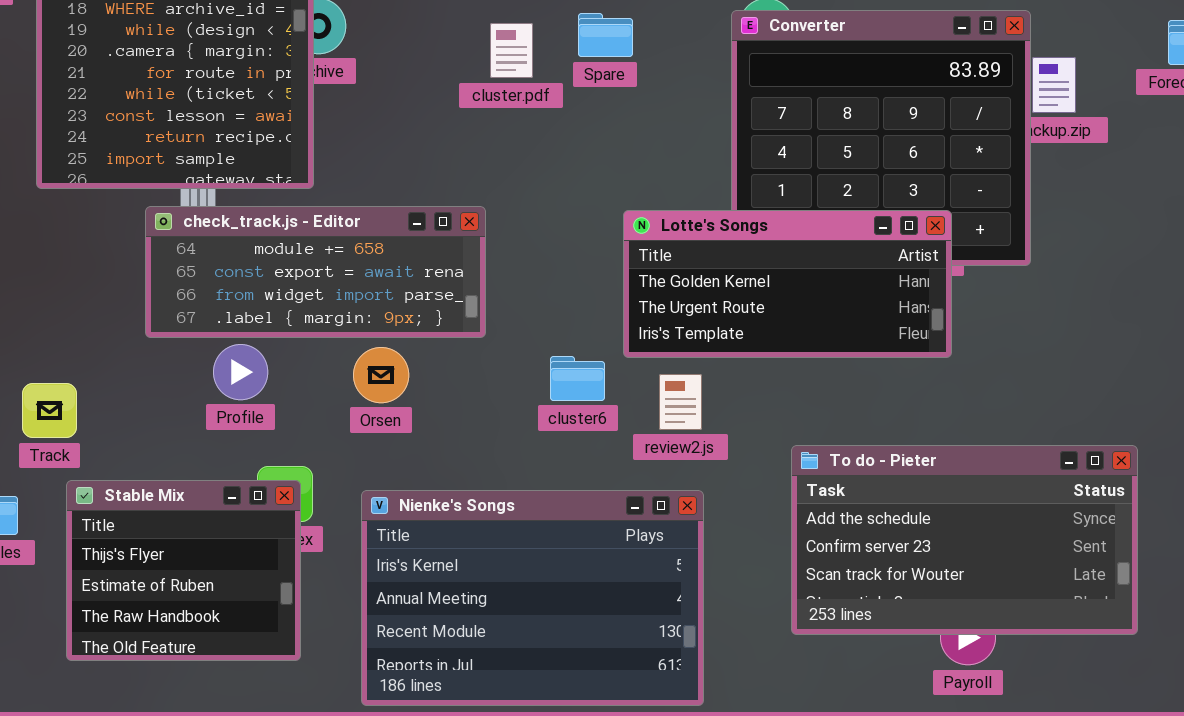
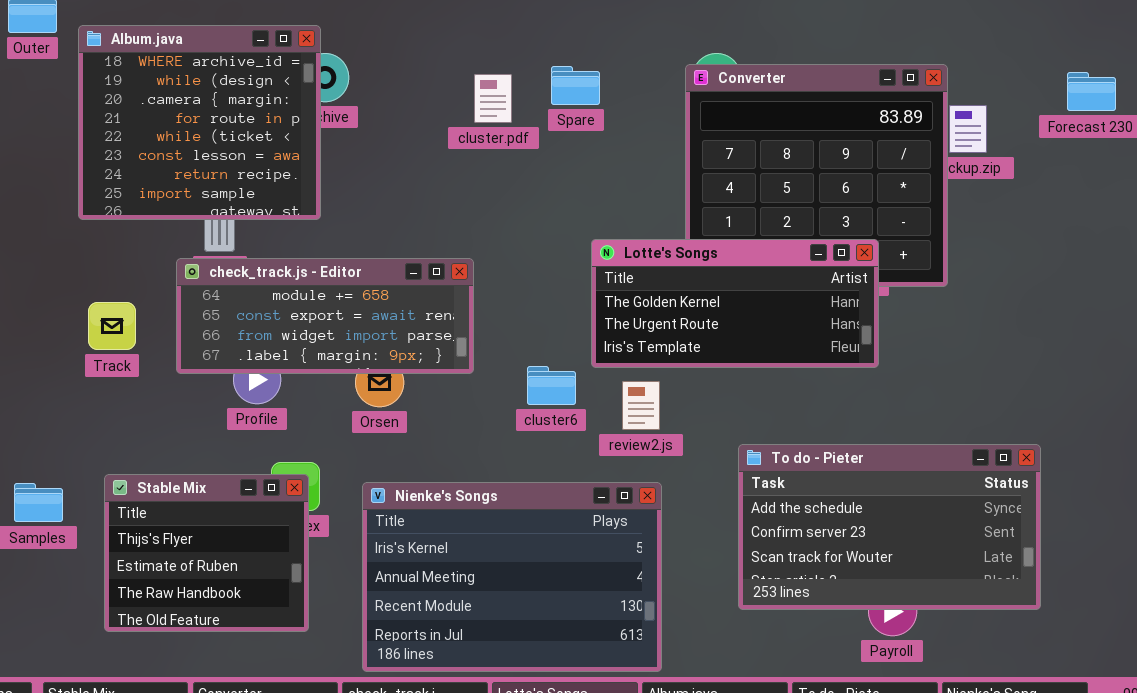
check_track.js - Editor: [145,206,486,338] -> [176,258,474,374], moved
Track: [22,383,77,438] -> [88,302,136,350], moved

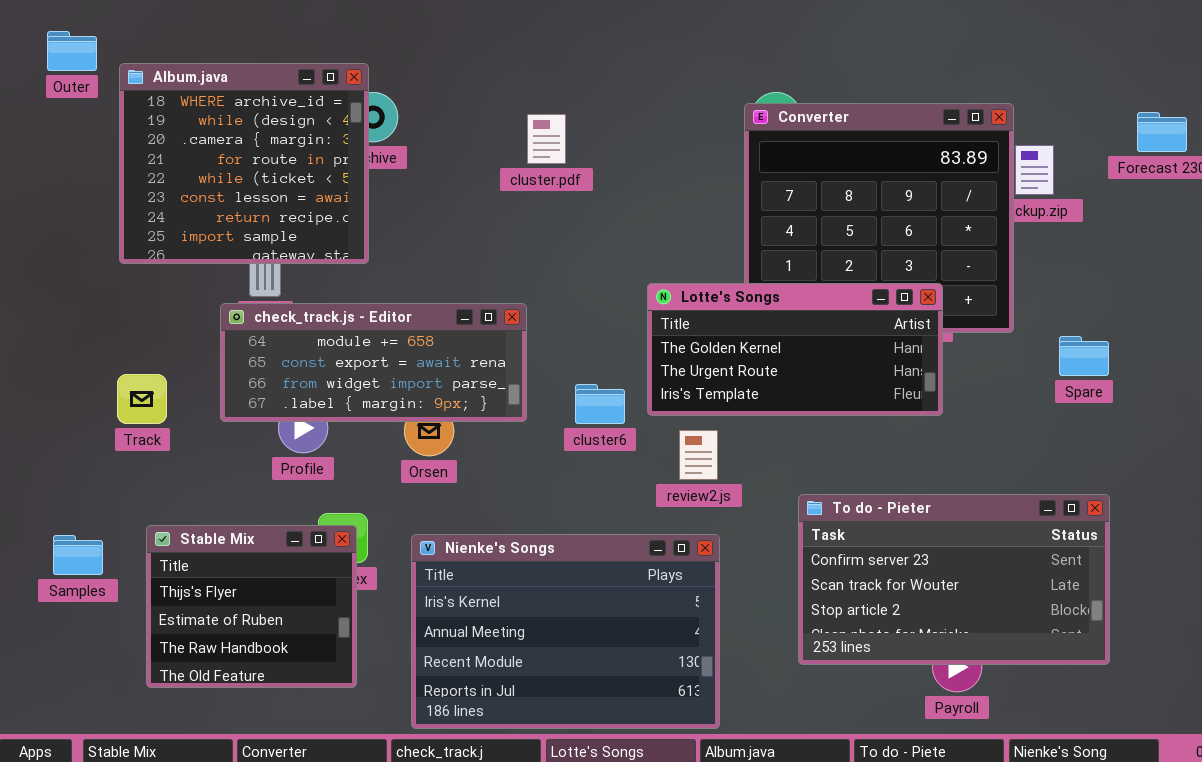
Spare: [551,66,600,105] -> [1059,336,1109,376], moved
Track: [88,302,136,350] -> [117,374,167,424], moved
cluster6: [527,366,576,405] -> [575,384,625,424], moved
To do - Pieter: [738,444,1041,610] -> [798,494,1110,665], scrolled down 1 row

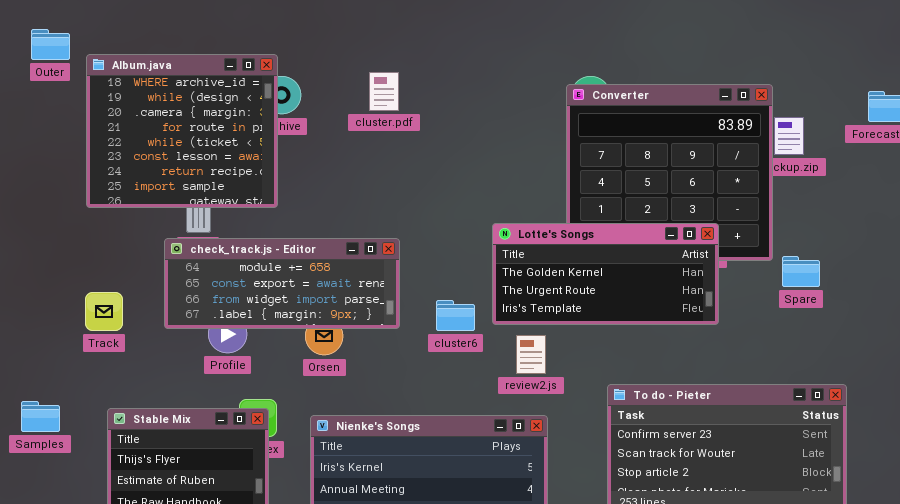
cluster.pdf: [527,114,566,164] -> [369,72,399,111], moved
Spare: [1059,336,1109,376] -> [782,256,820,287], moved
Samples: [53,535,103,575] -> [21,401,60,432], moved

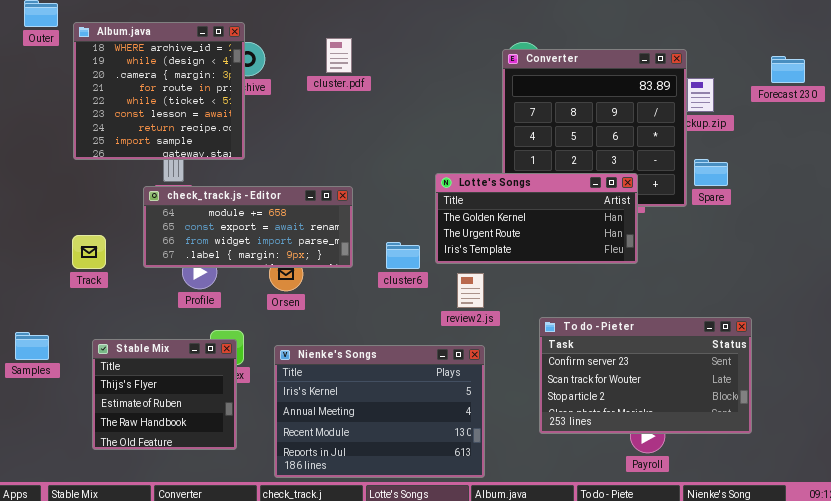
Spare: [782,256,820,287] -> [694,159,728,186], moved

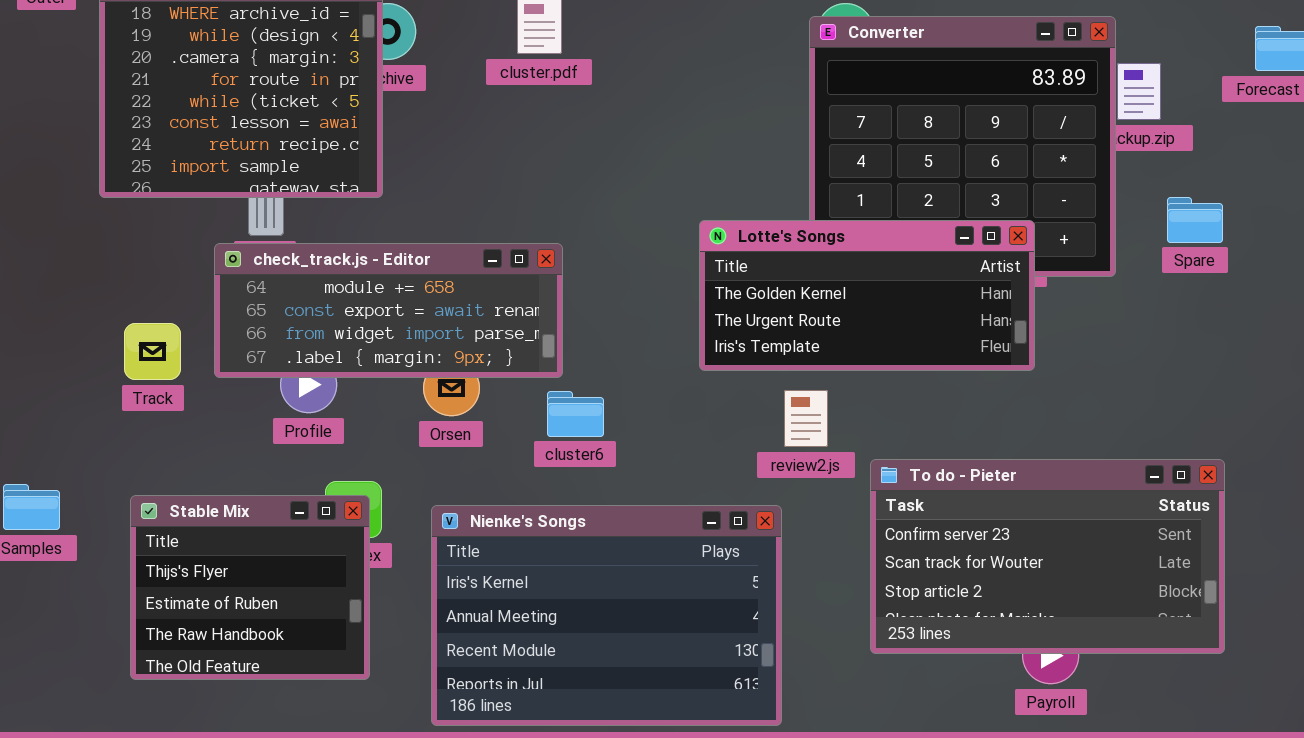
Spare: [694,159,728,186] -> [1167,197,1223,243], moved
Track: [72,235,106,269] -> [124,323,181,380], moved
cluster6: [386,242,420,269] -> [547,391,604,437], moved
review2.js: [457,273,484,308] -> [784,390,828,447], moved

